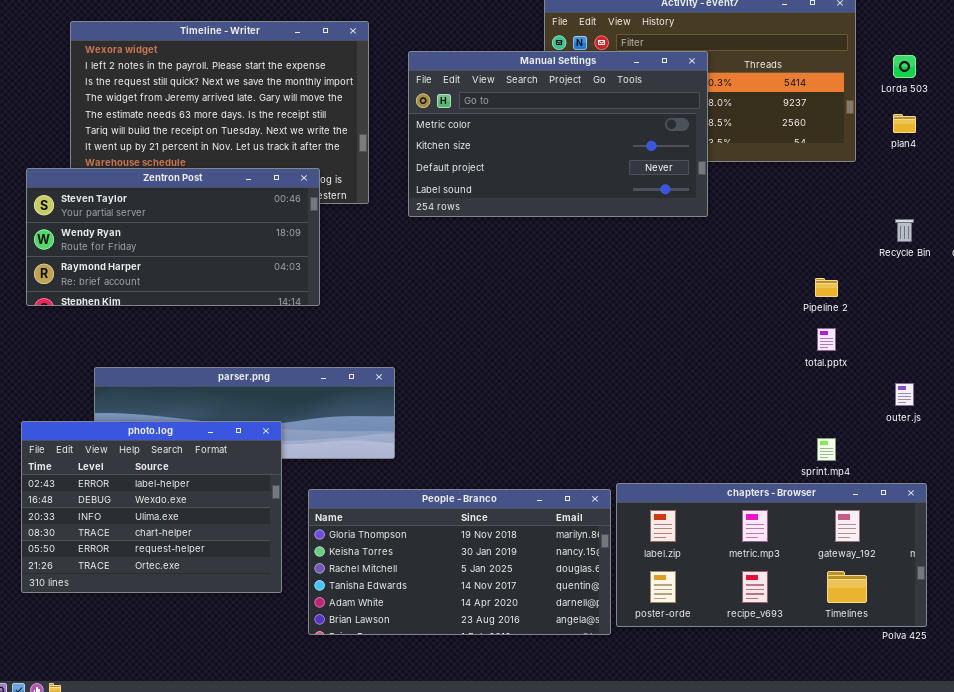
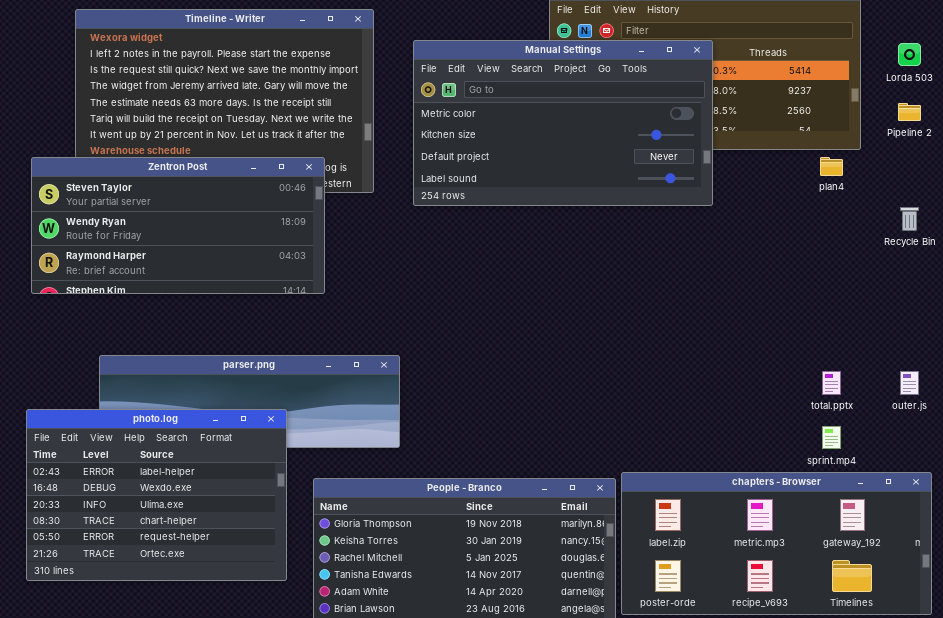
plan4: [893,114,916,133] -> [820,157,843,176], moved
Pipeline 2: [815,278,838,297] -> [898,103,921,121], moved
total.pptx: [817,328,836,351] -> [822,371,841,395], moved

